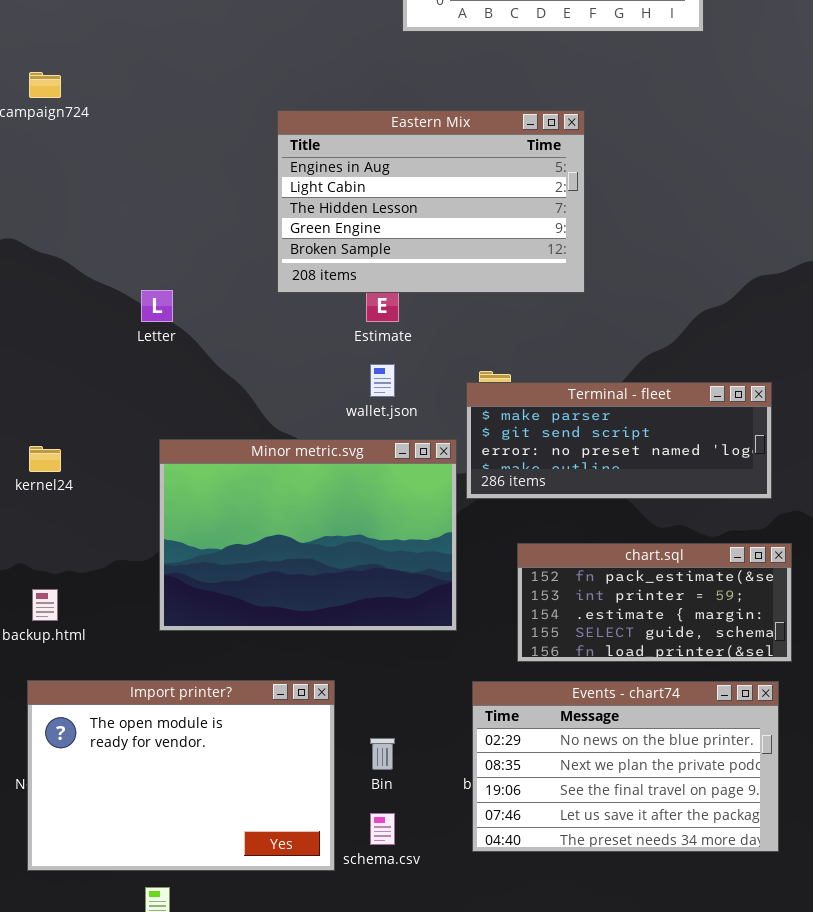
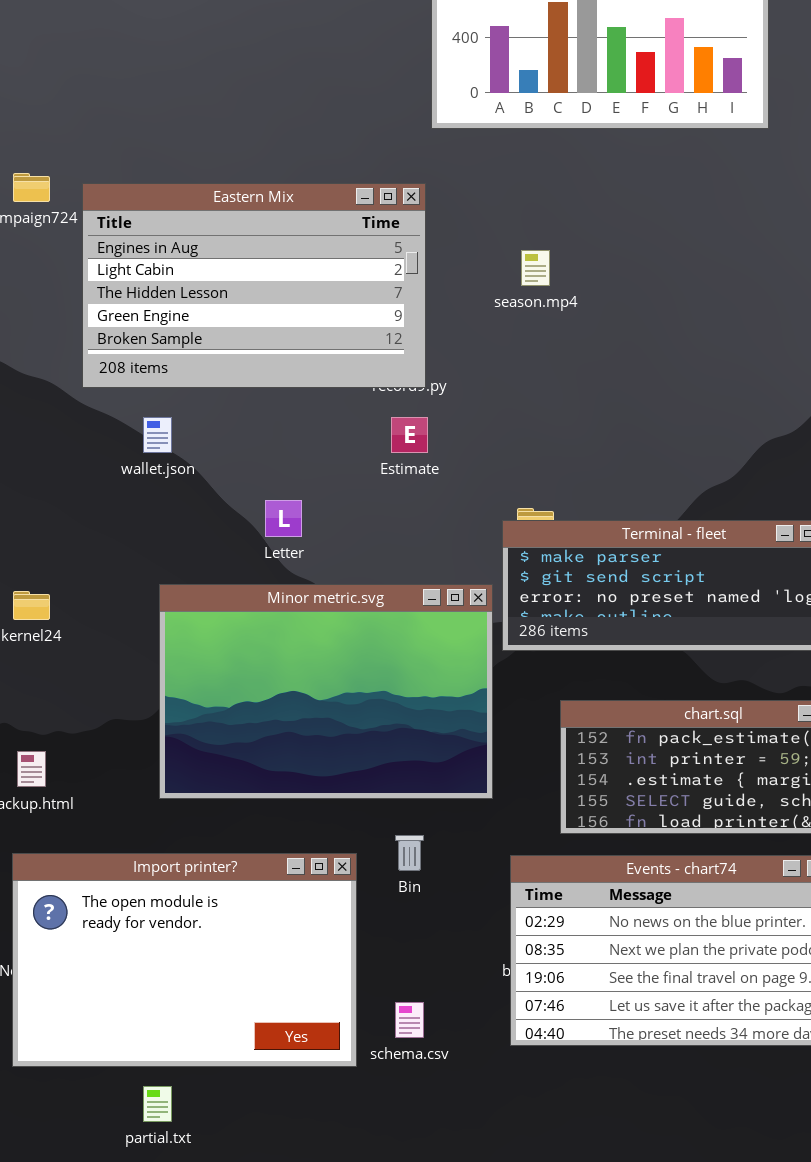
Eastern Mix: [277,110,585,293] -> [82,183,426,388], moved
Letter: [141,290,173,322] -> [265,500,302,537], moved
wallet.json: [370,364,395,397] -> [143,417,172,453], moved
Bin: [370,738,395,770] -> [395,835,424,871], moved

